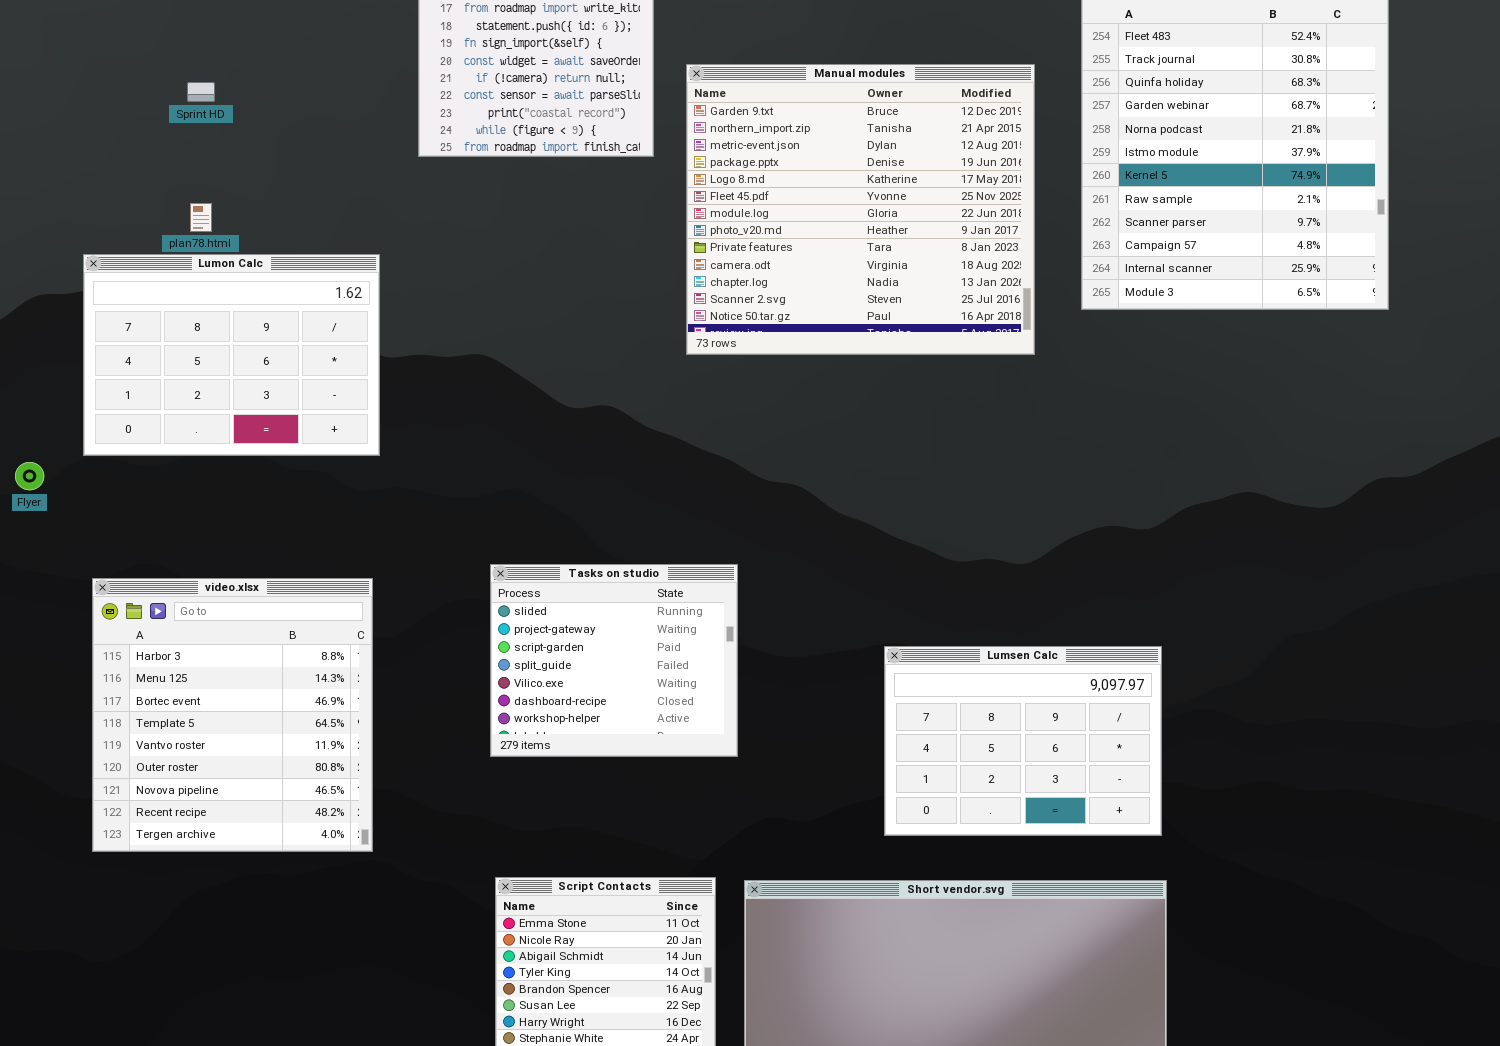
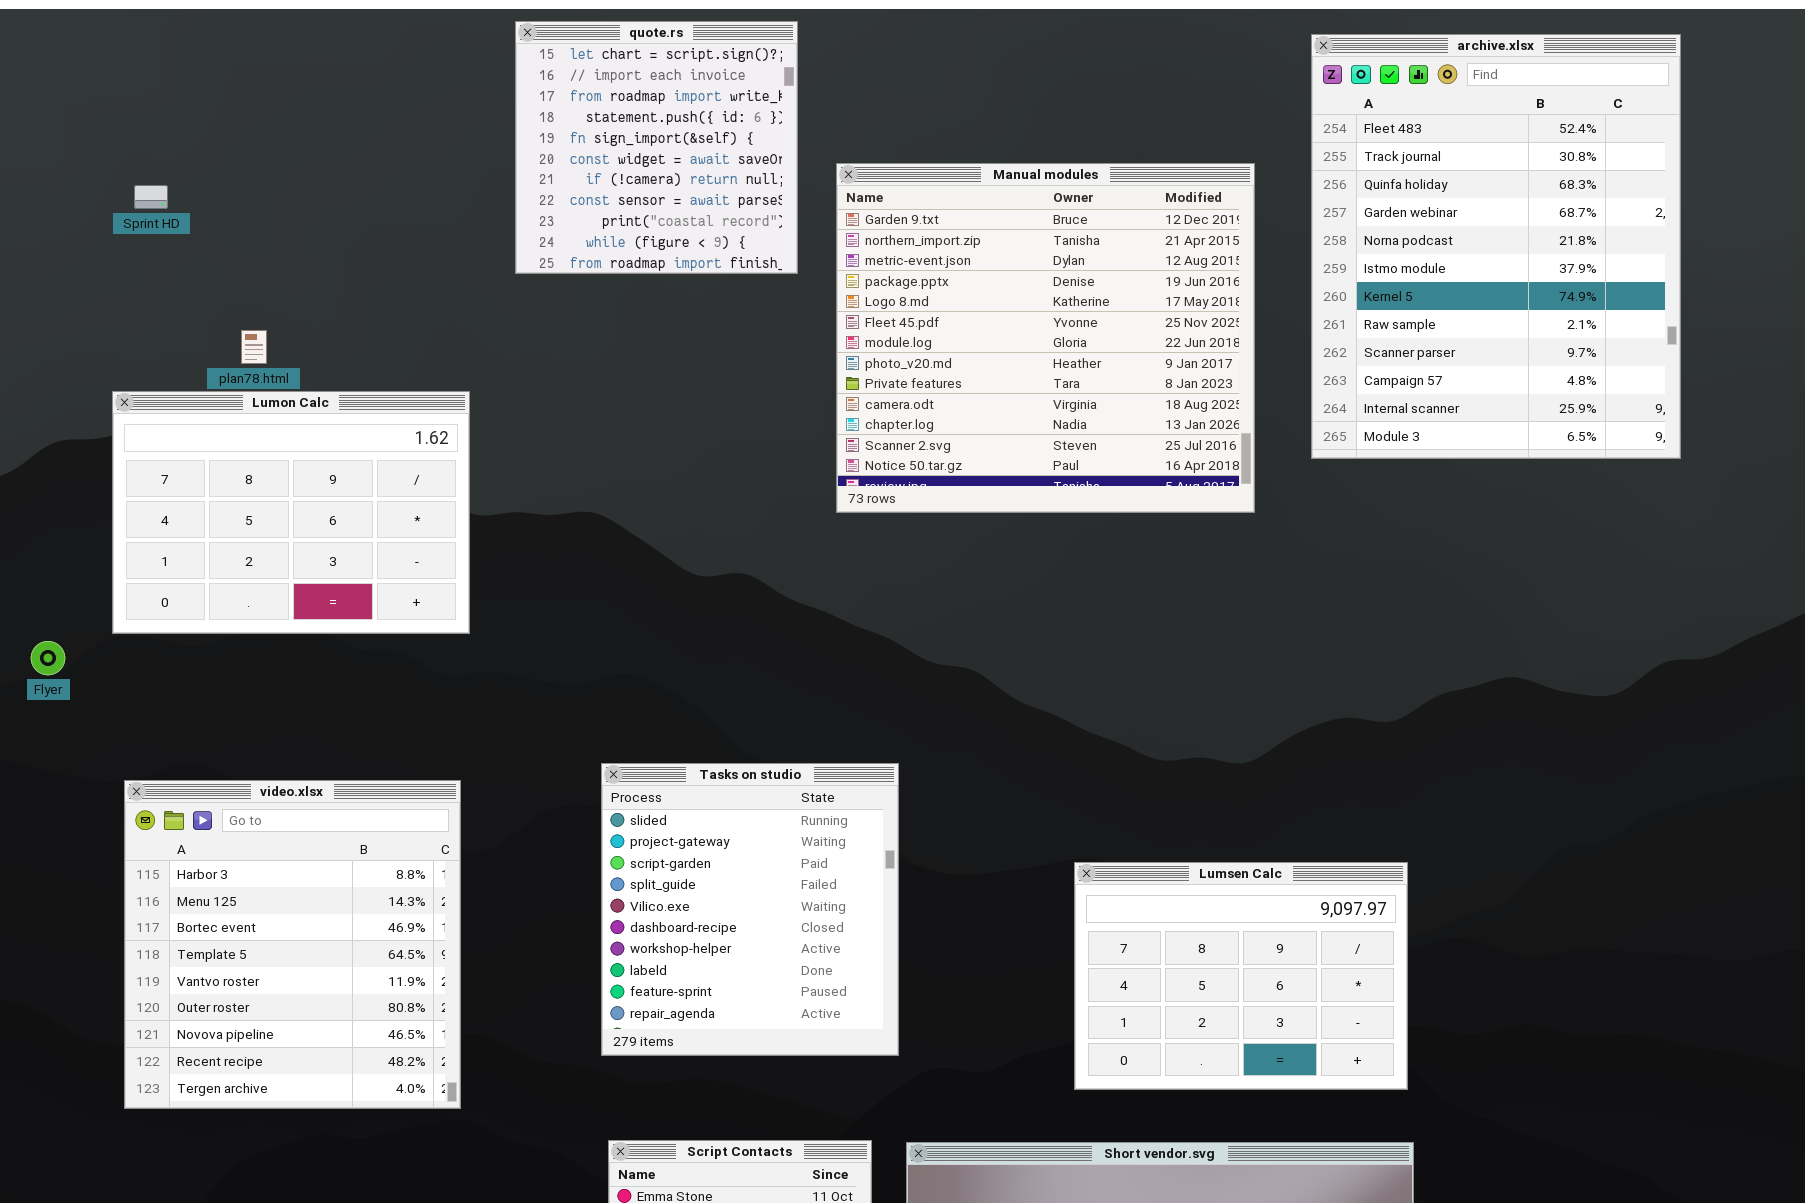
Sprint HD: [187,82,215,102] -> [134,185,168,209], moved
Tasks on studio: [490,564,738,757] -> [601,763,899,1056], resized

